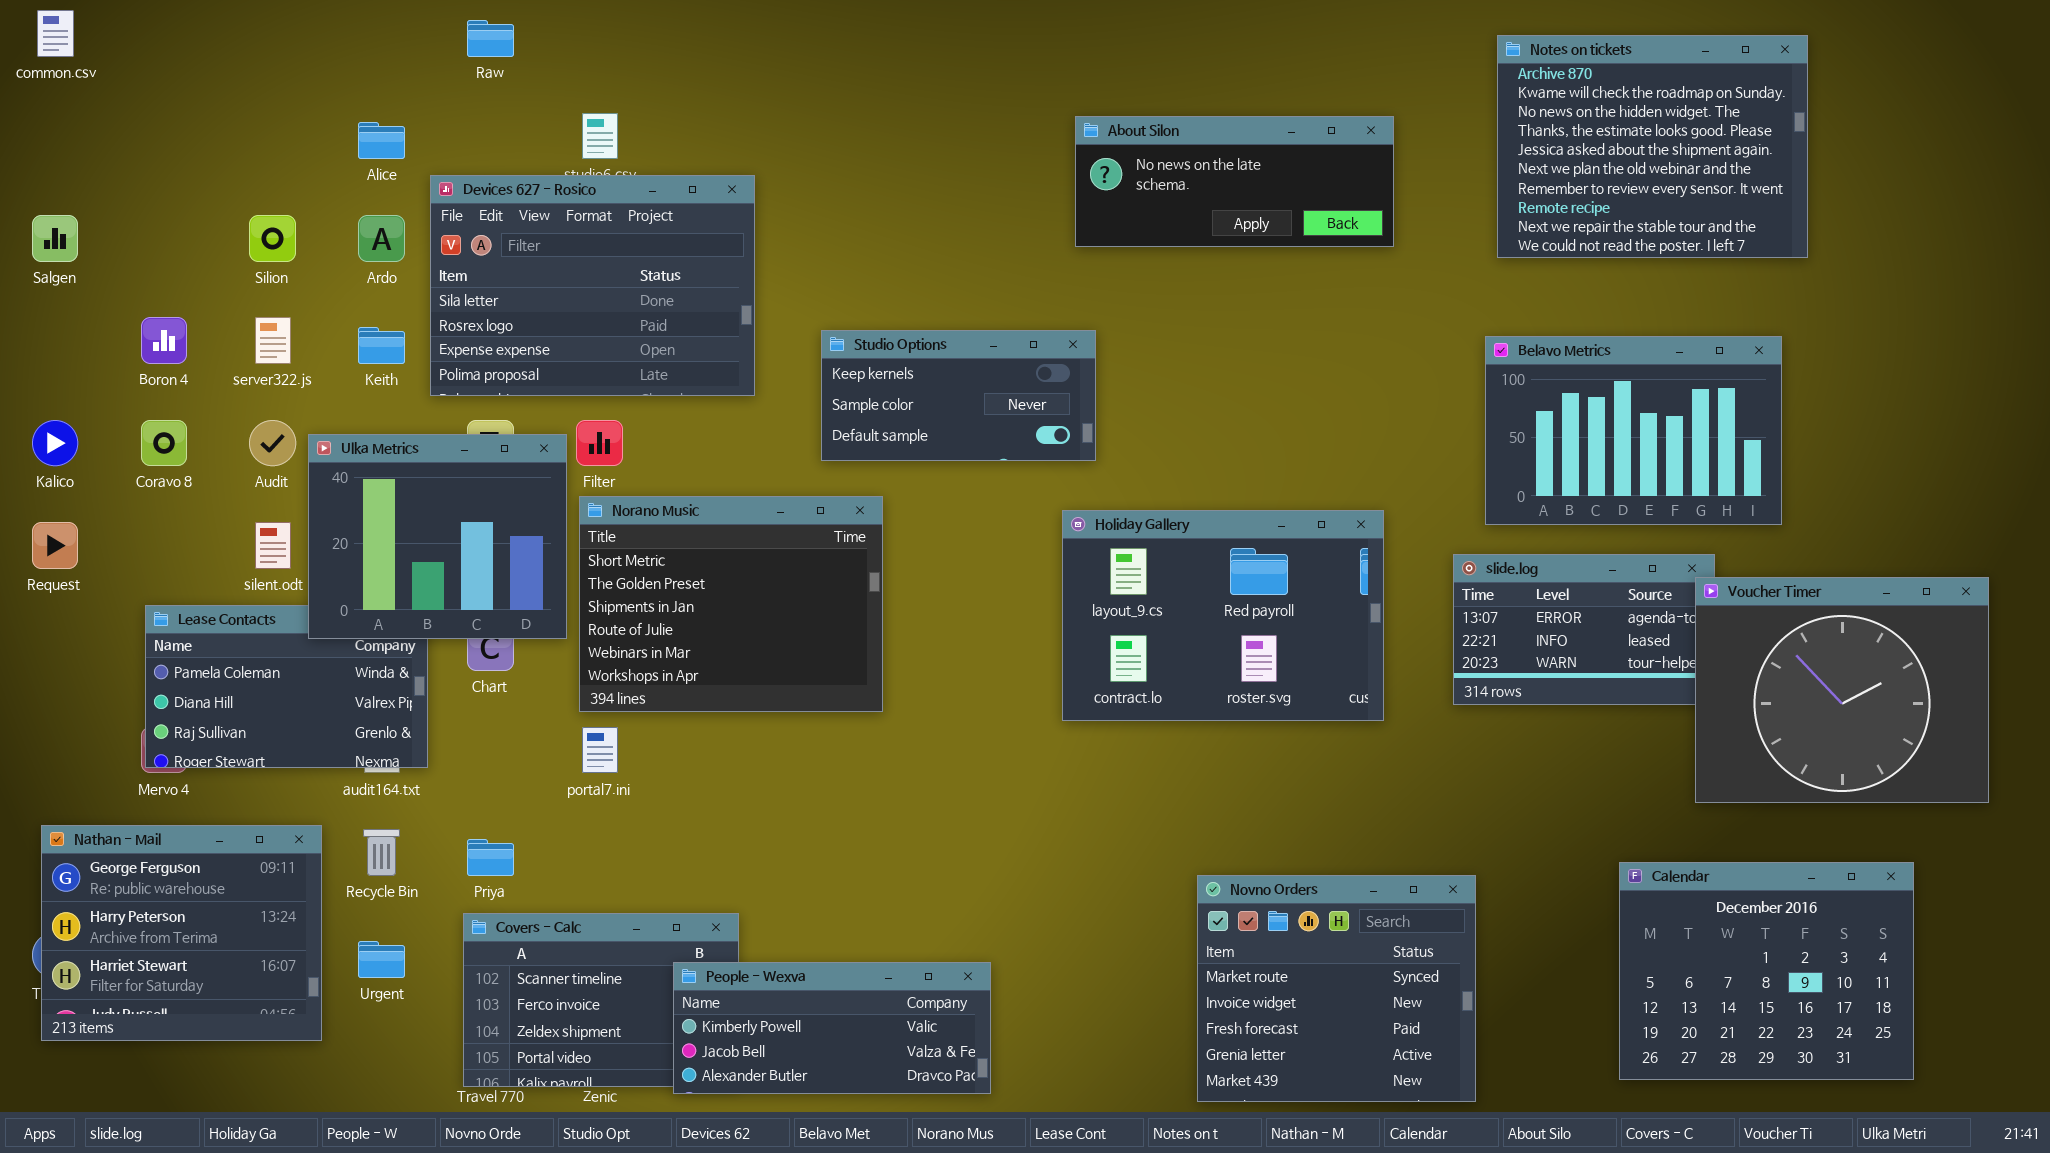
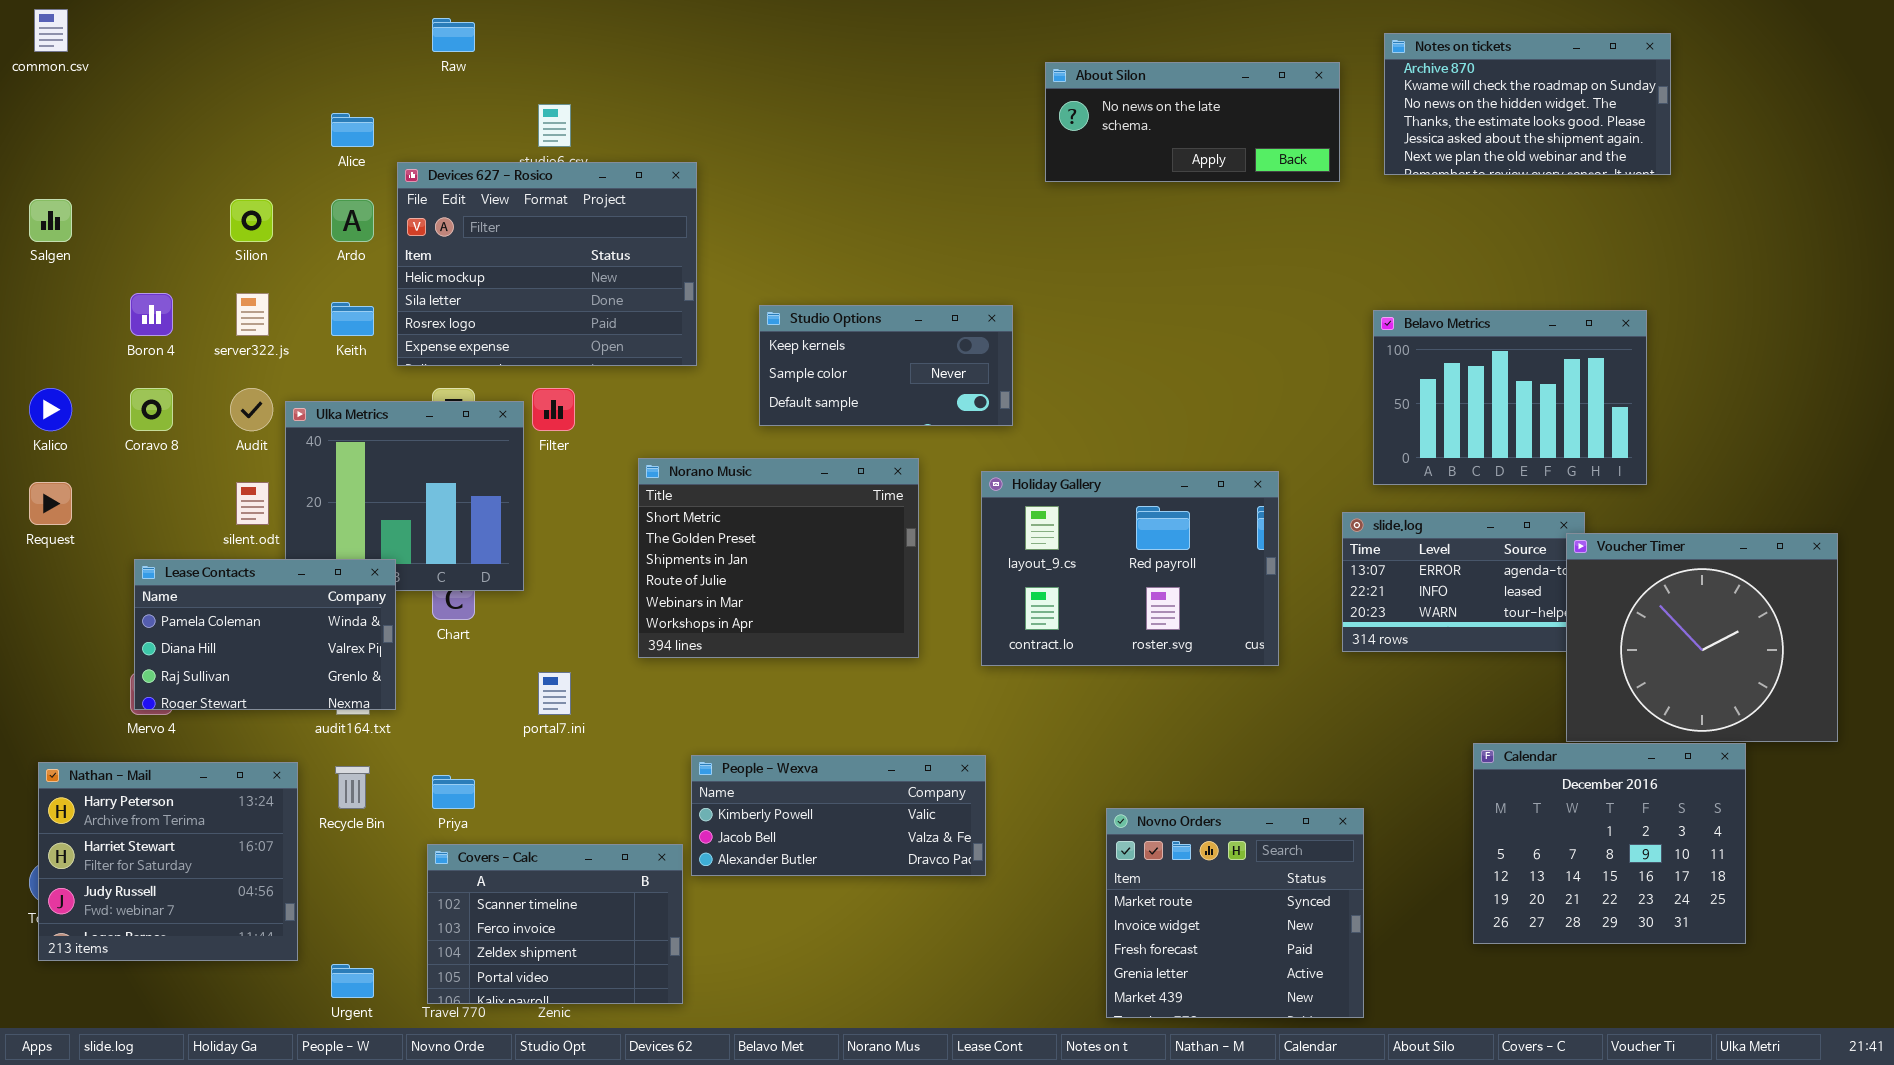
Notes on tickets: [1497,35,1808,258] -> [1384,33,1671,175], resized
About Silon: [1075,116,1394,247] -> [1045,62,1340,182], moved
Devices 627 - Rosico: [430,175,755,396] -> [397,162,697,366], scrolled up 1 row
Norano Music: [579,496,883,712] -> [638,458,919,658], moved
Lease Contacts: [145,605,428,768] -> [134,559,396,710], raised
Nathan - Mail: [41,825,322,1041] -> [38,762,298,961], scrolled down 1 row
Calendar: [1619,862,1914,1080] -> [1473,743,1746,944], moved
Urgent: [358,941,405,978] -> [331,964,374,998], moved
People - Wexva: [673,962,991,1094] -> [691,755,986,876], moved

